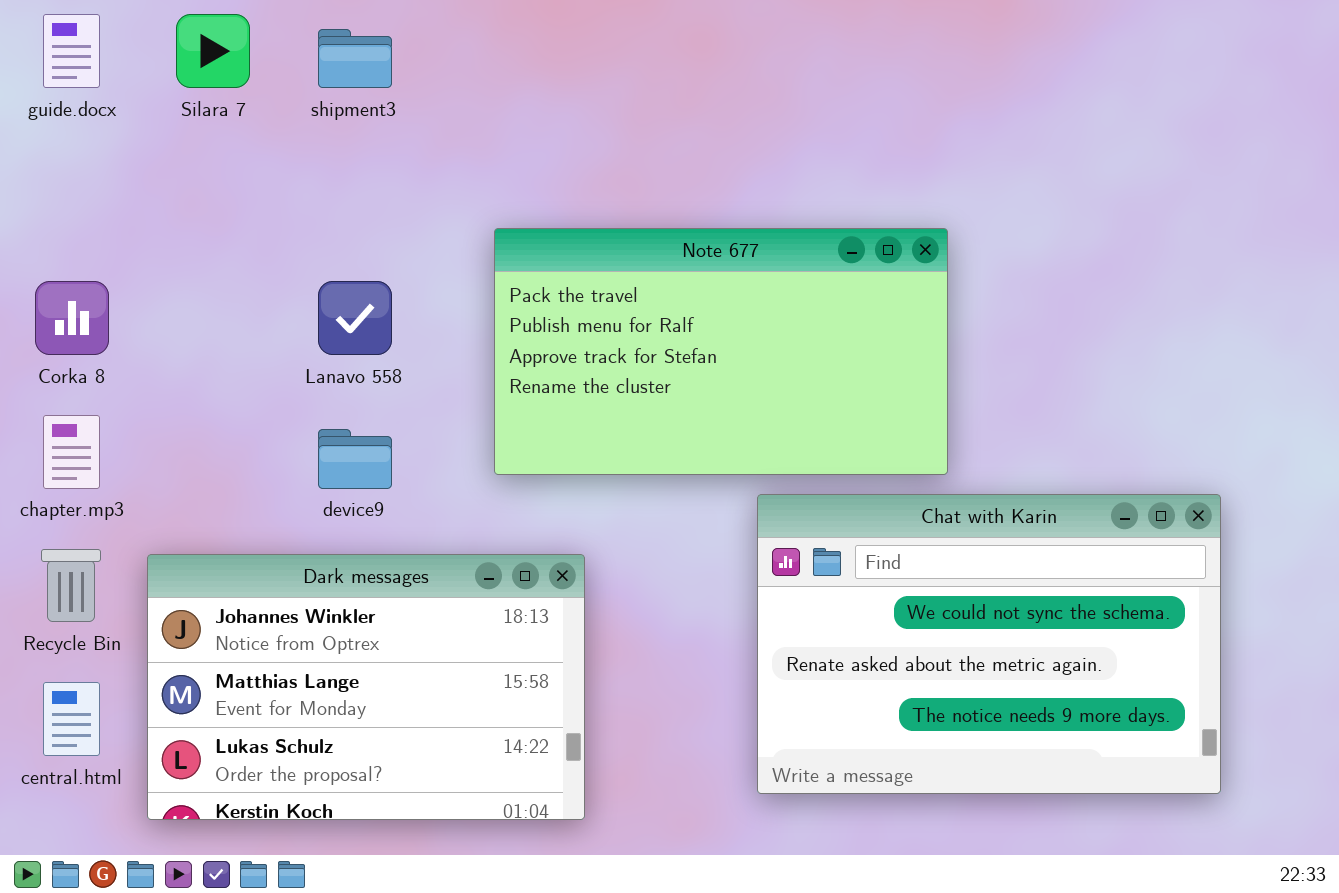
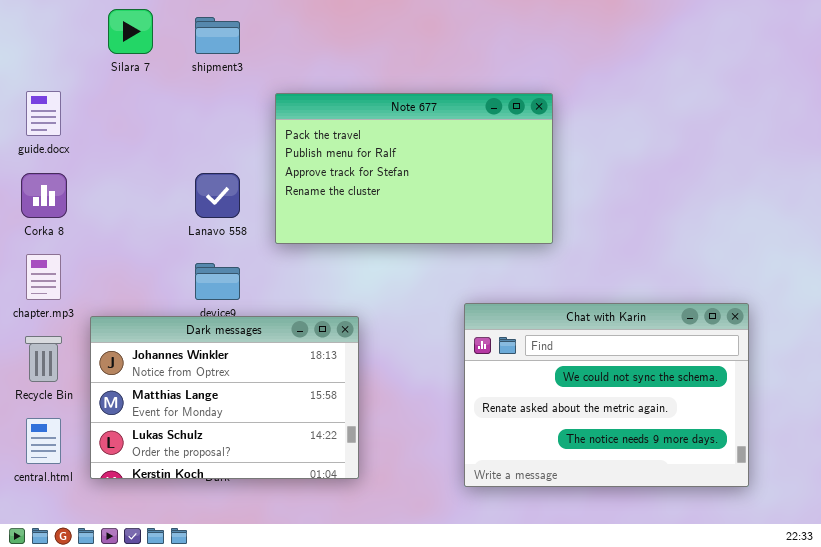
guide.docx: [43,14,100,88] -> [26,91,61,136], moved
Note 677: [494,228,948,475] -> [275,93,553,244], moved
Dark messages: [147,554,585,820] -> [90,316,359,479], moved

